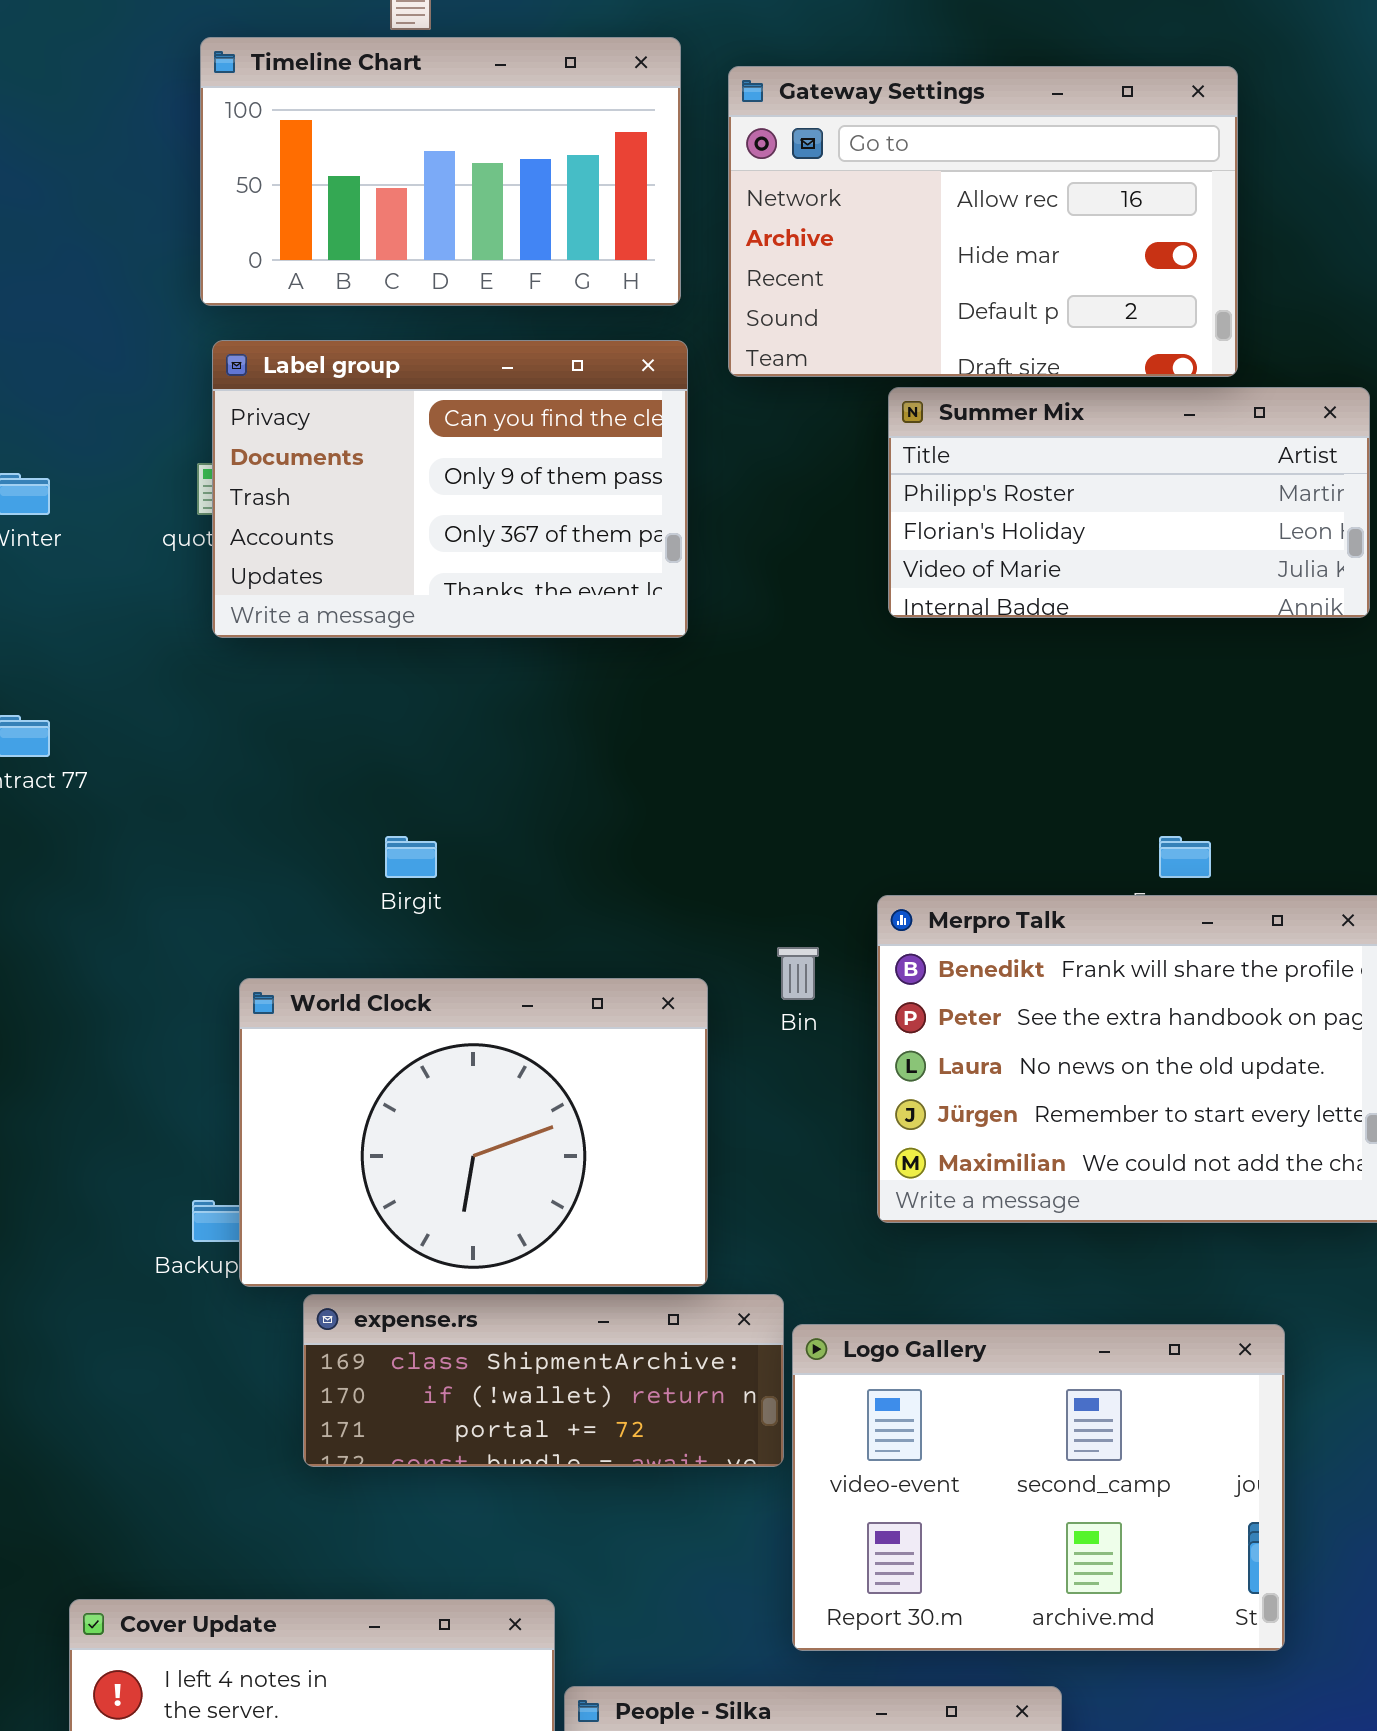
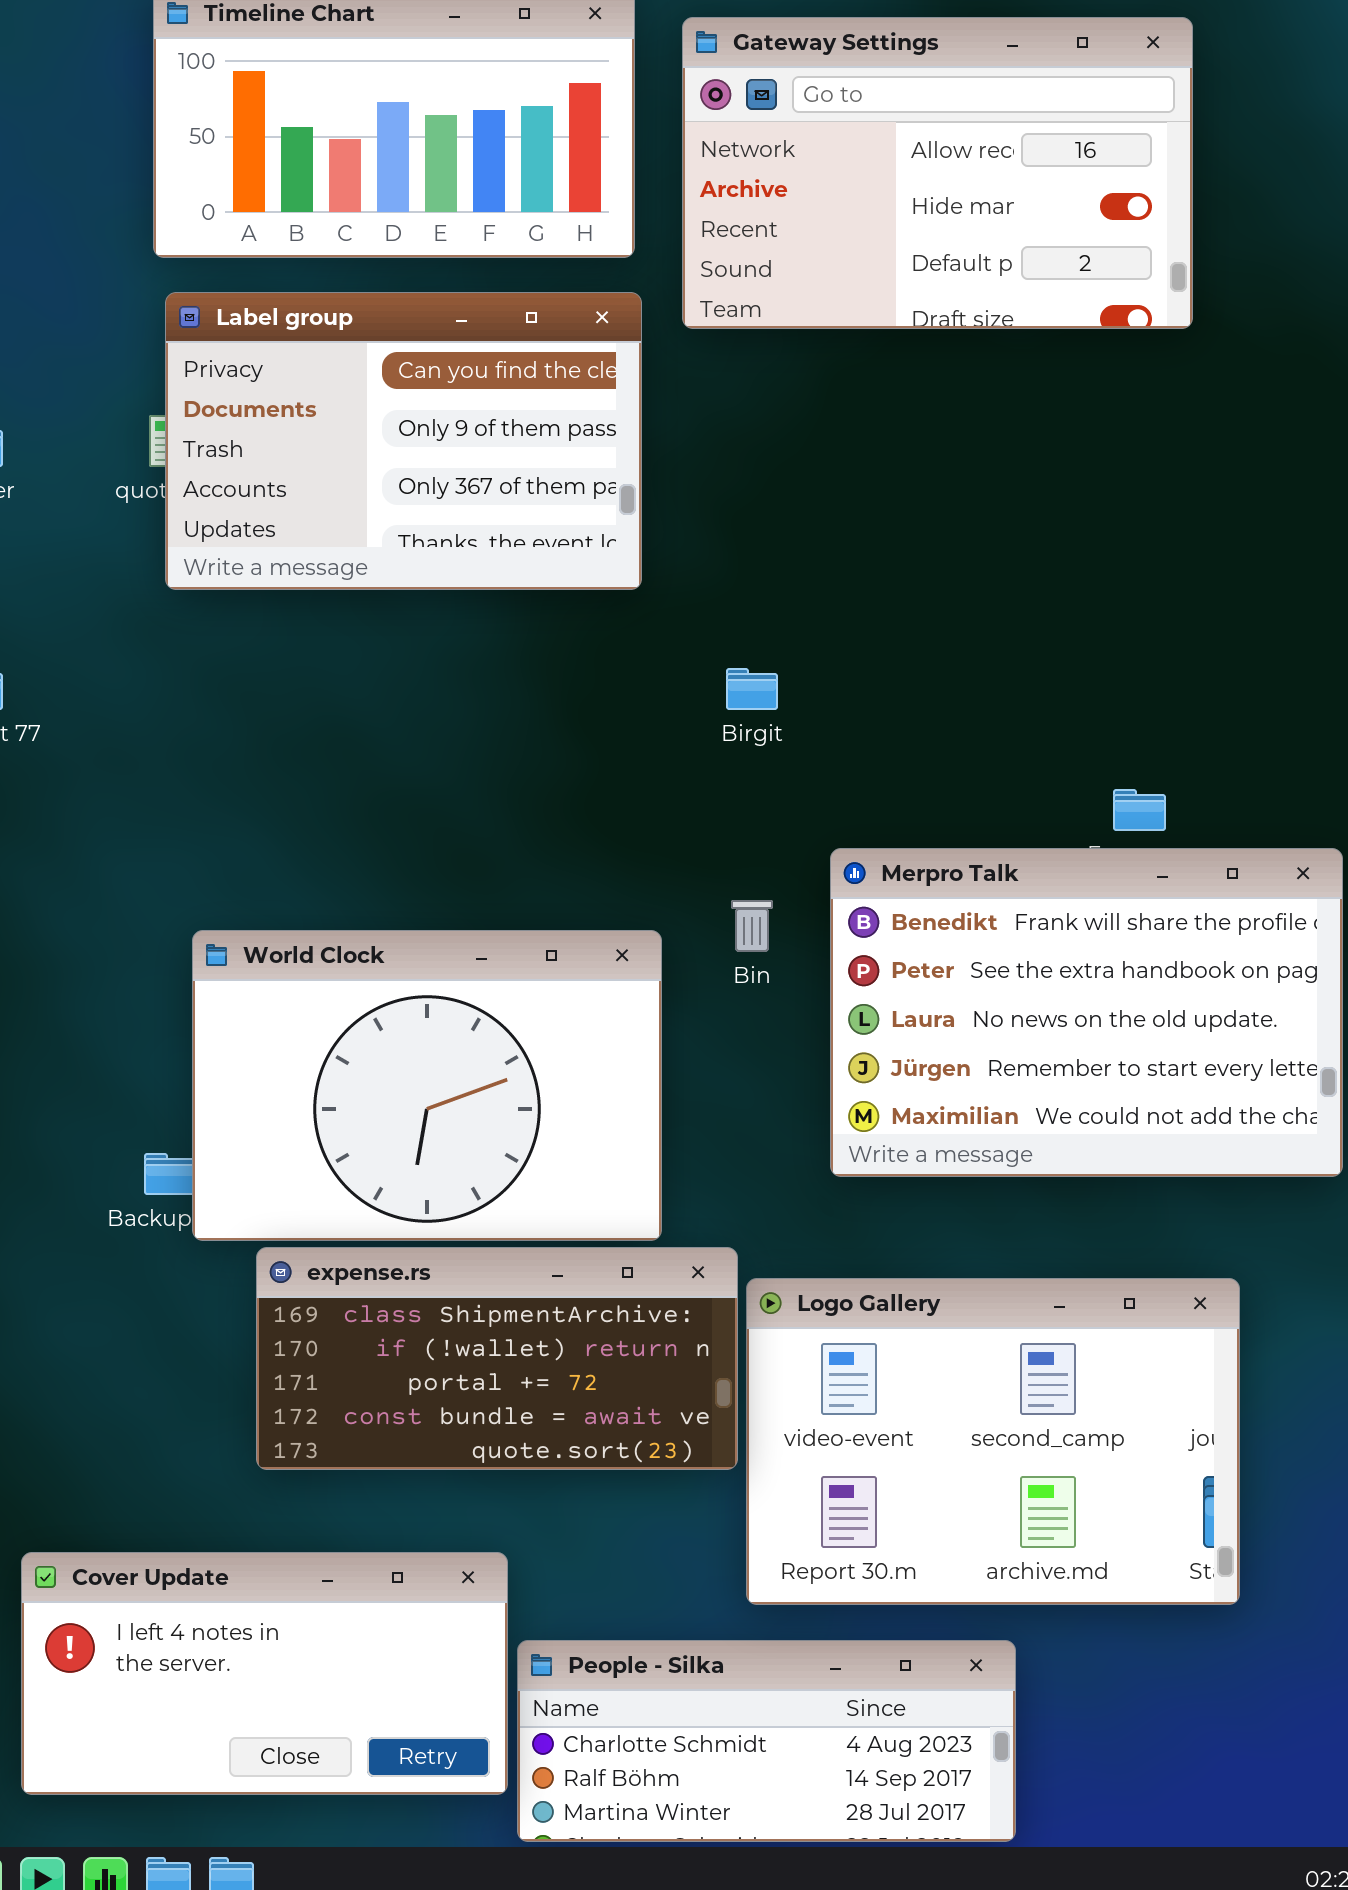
Summer Mix: [888,387,1370,618] -> none, closed
Birgit: [385,836,437,878] -> [726,668,778,710], moved
expense.rs: [303,1294,784,1467] -> [256,1247,738,1470], resized

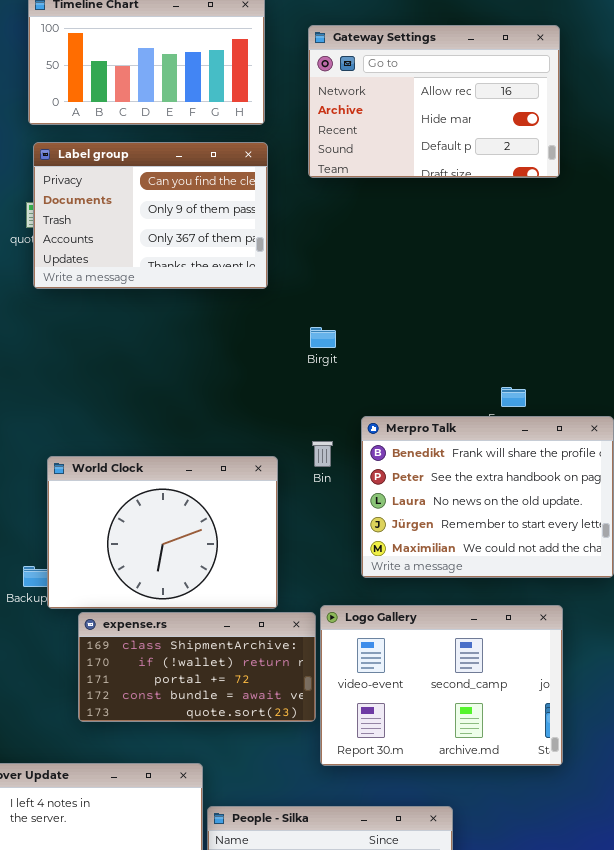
Gateway Settings: [682,17,1193,329] -> [308,25,560,178], moved
Logo Gallery: [746,1278,1240,1605] -> [320,605,563,766], moved

